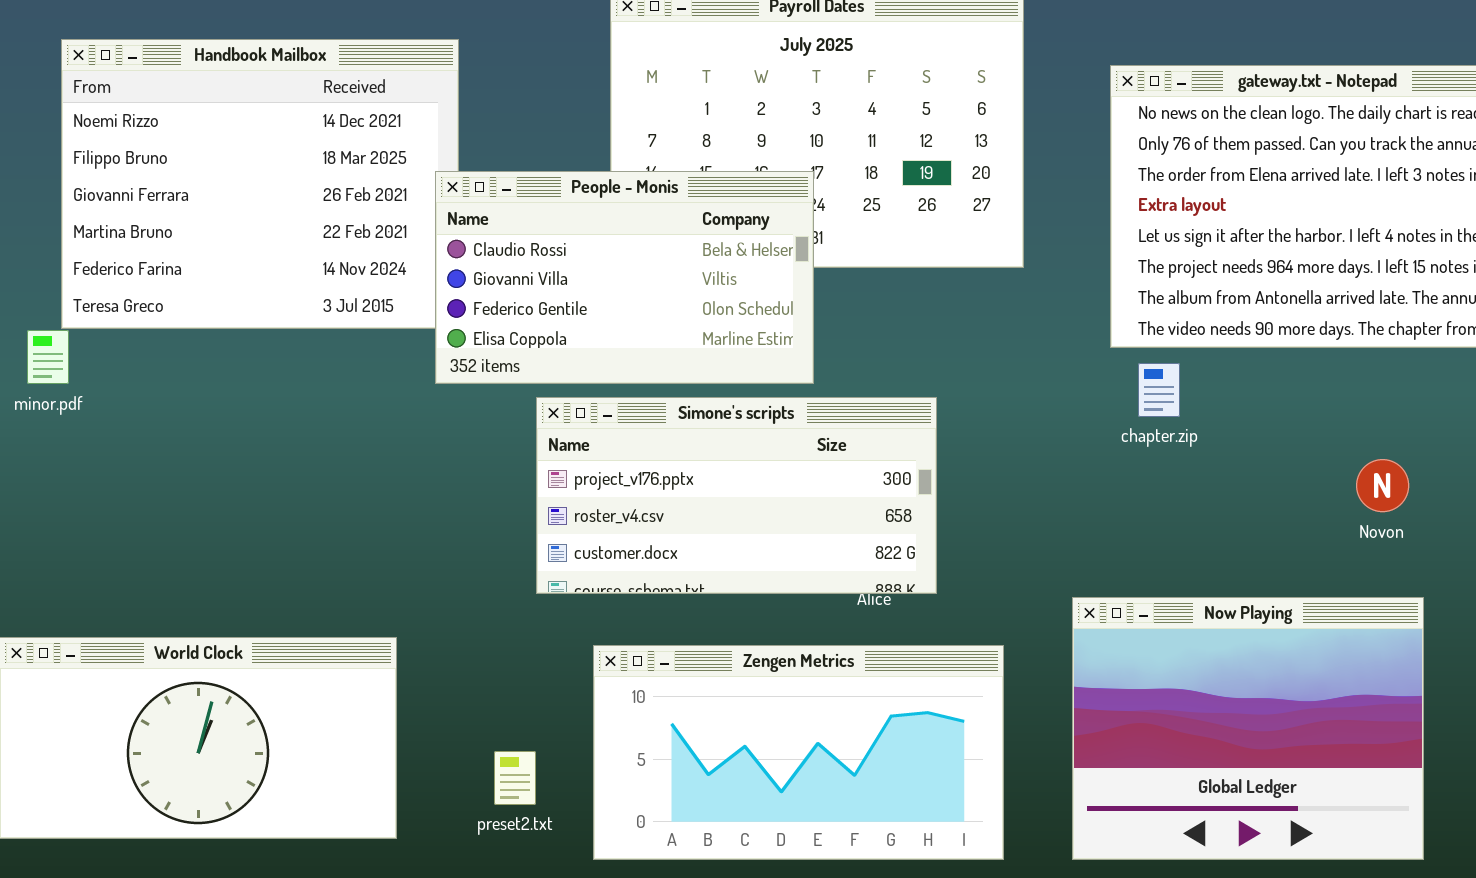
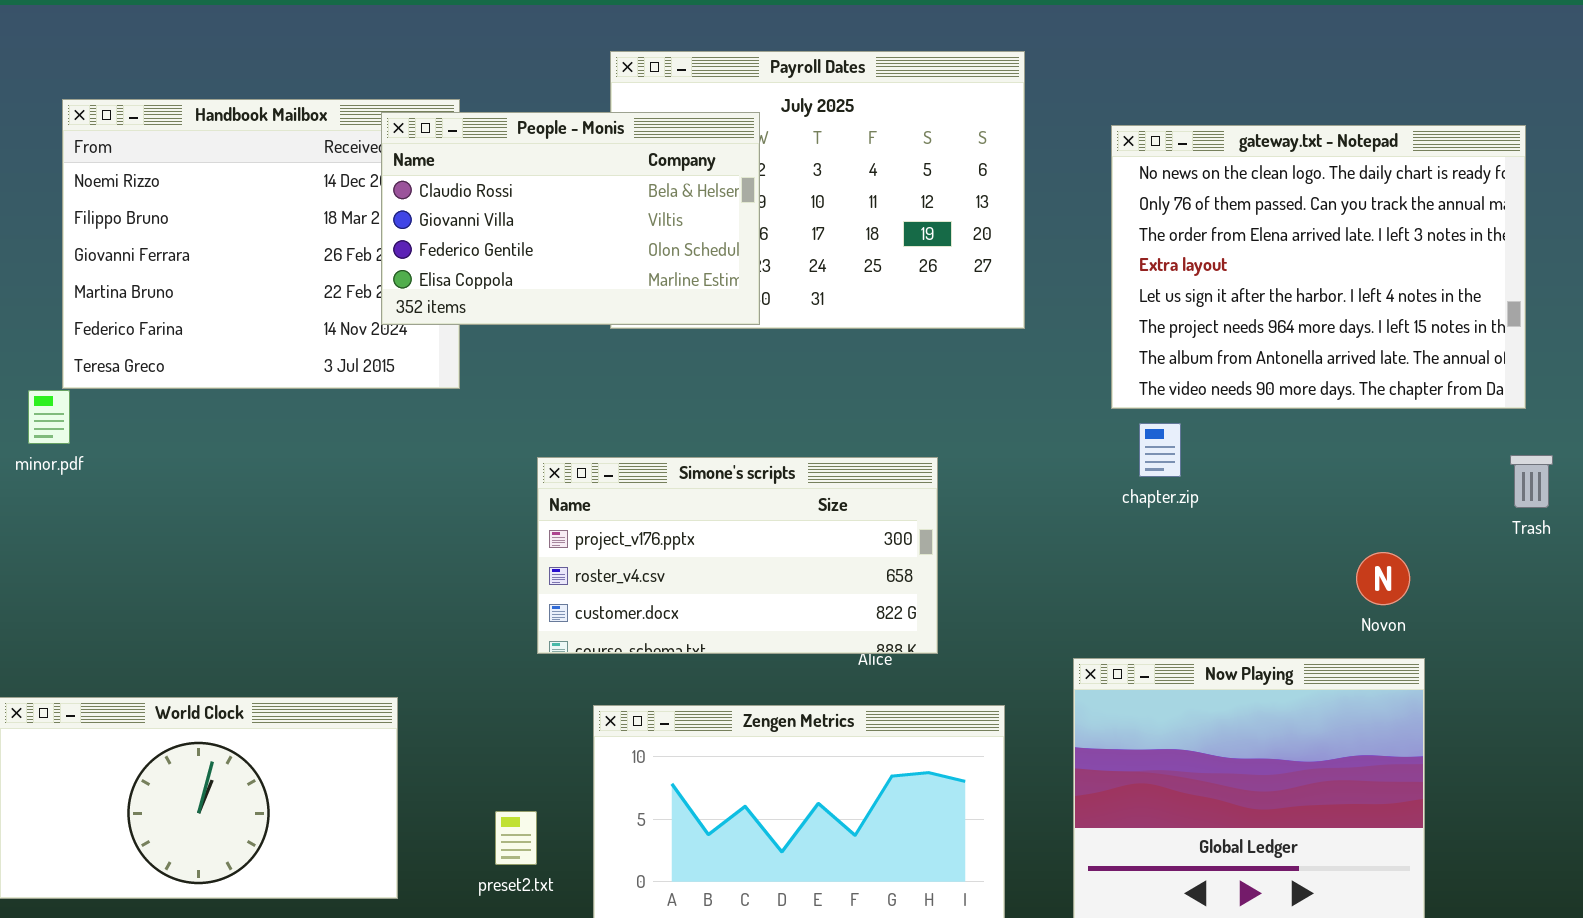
People - Monis: [435,171,814,384] -> [381,112,760,325], moved
Novon: [1356,459,1409,512] -> [1356,552,1410,605], moved

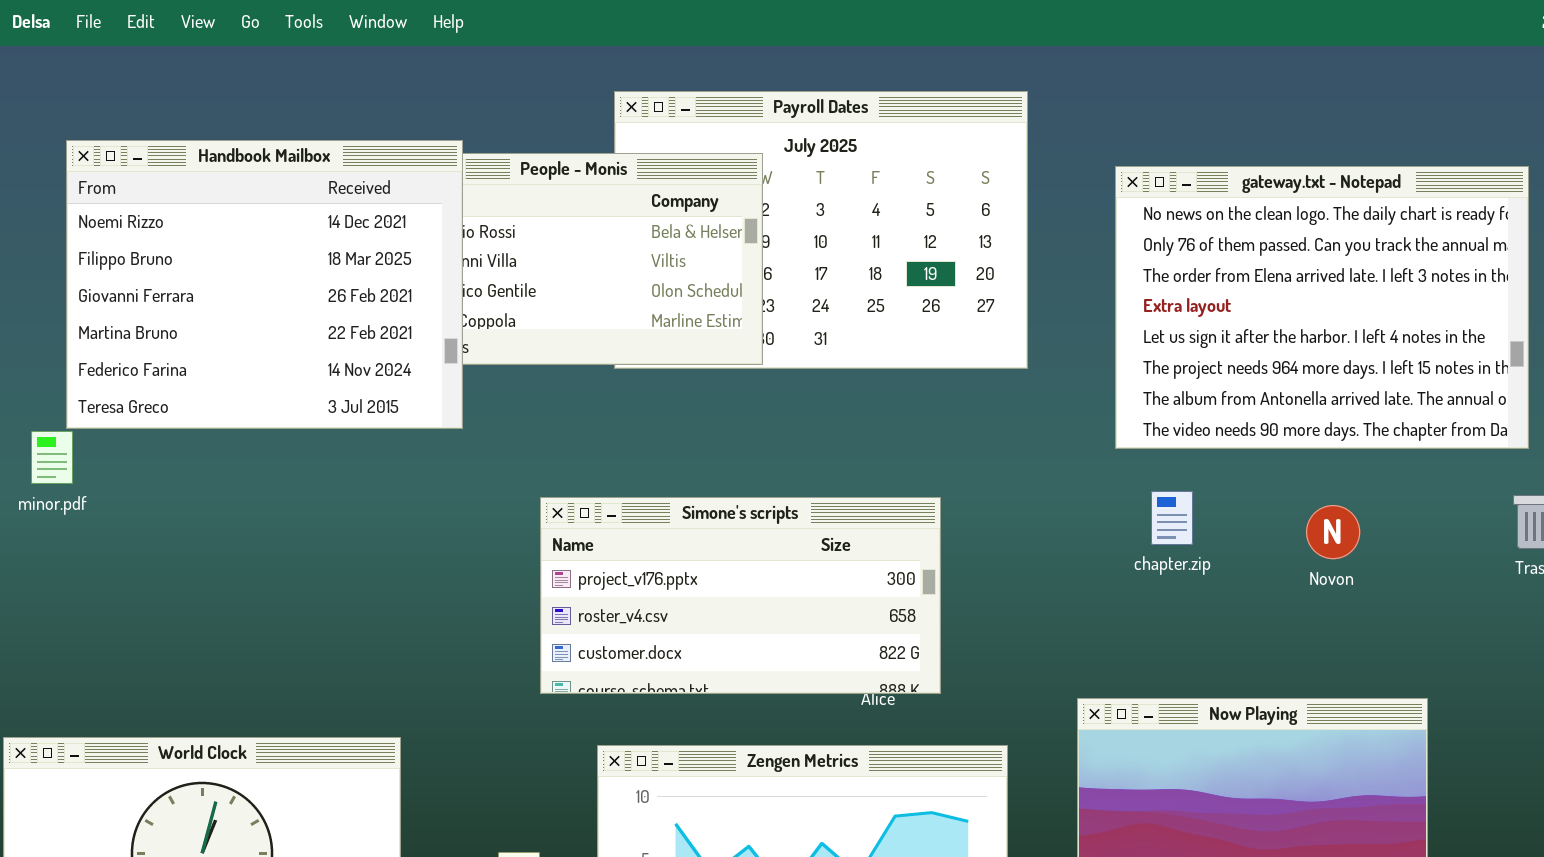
Handbook Mailbox: [62,99,460,389] -> [66,140,463,429], raised
chapter.zip: [1139,423,1181,477] -> [1151,491,1193,545], moved
Novon: [1356,552,1410,605] -> [1306,505,1360,559], moved

